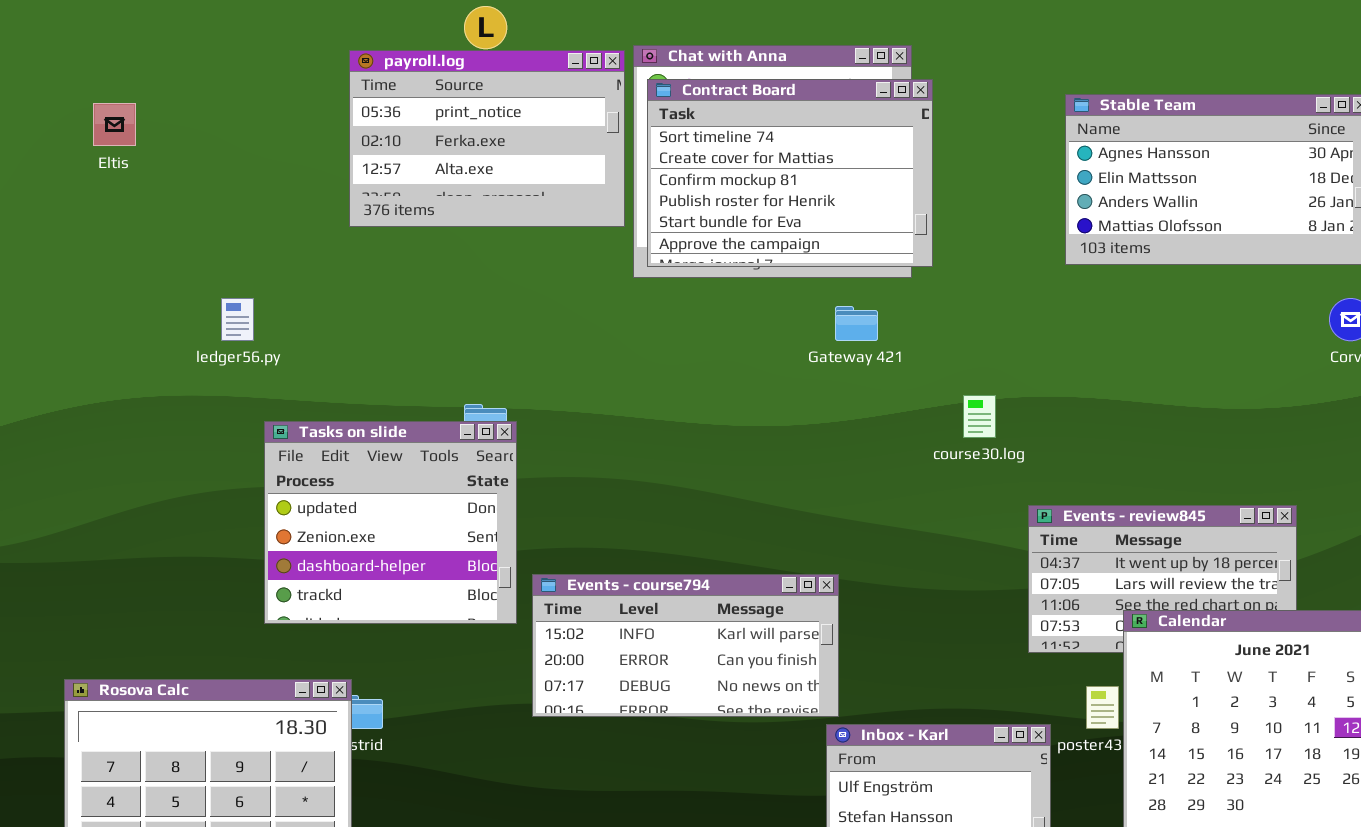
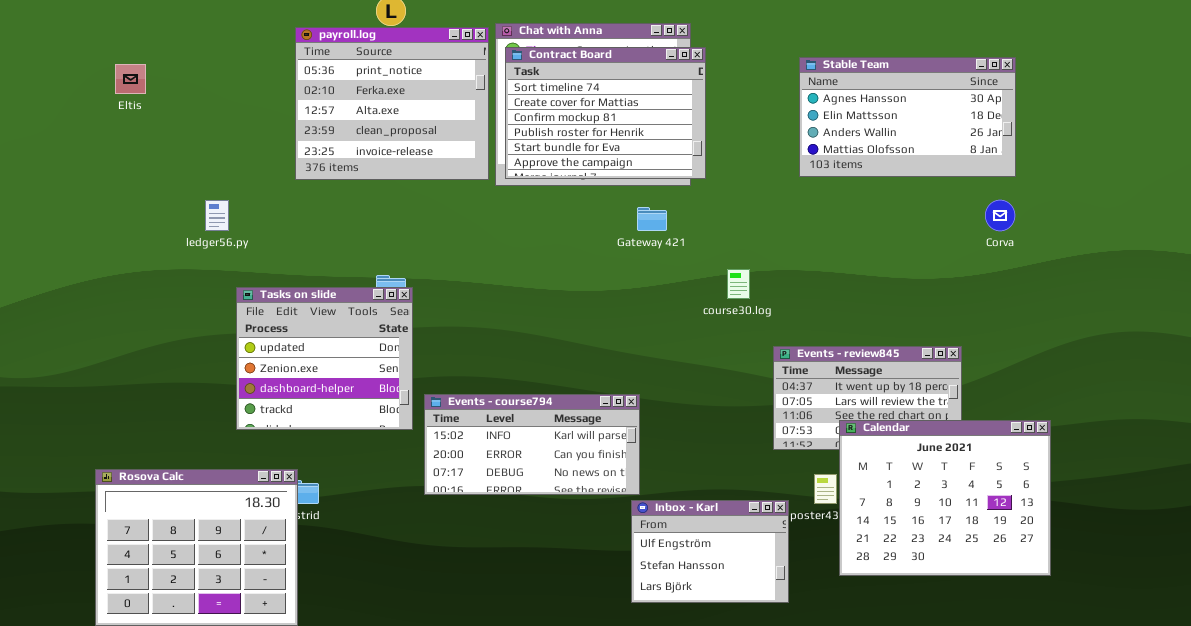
payroll.log: [349,50,625,227] -> [295,27,489,180], resized

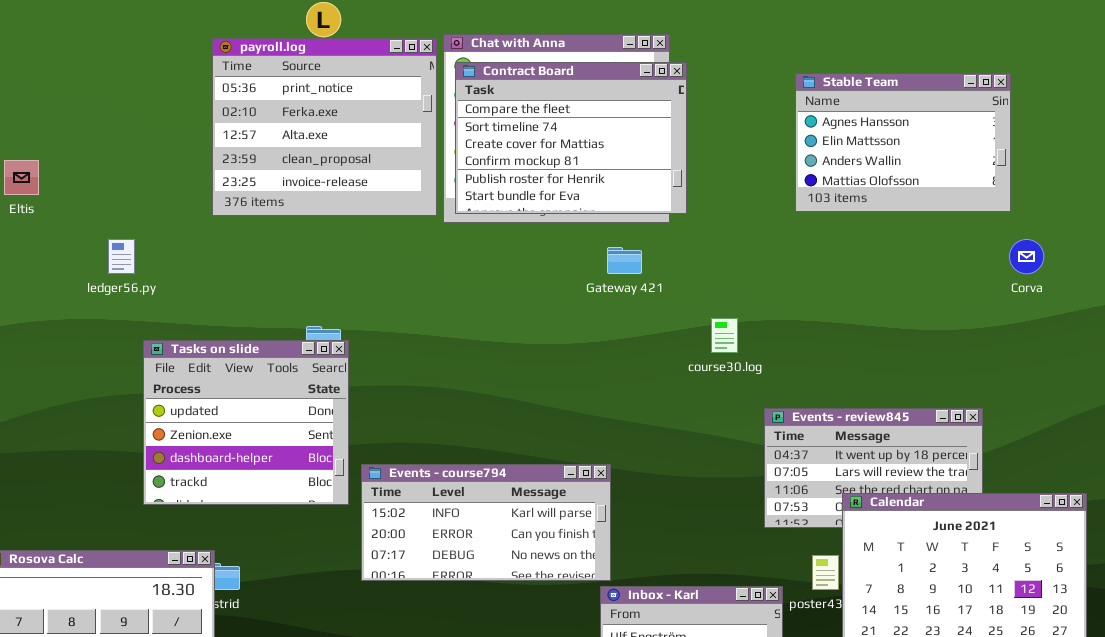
Contract Board: [505,47,706,179] -> [455,62,687,214], scrolled up 1 row
Stable Team: [799,57,1016,177] -> [795,73,1011,212], resized
Eltis: [115,64,146,94] -> [4,160,39,195], moved

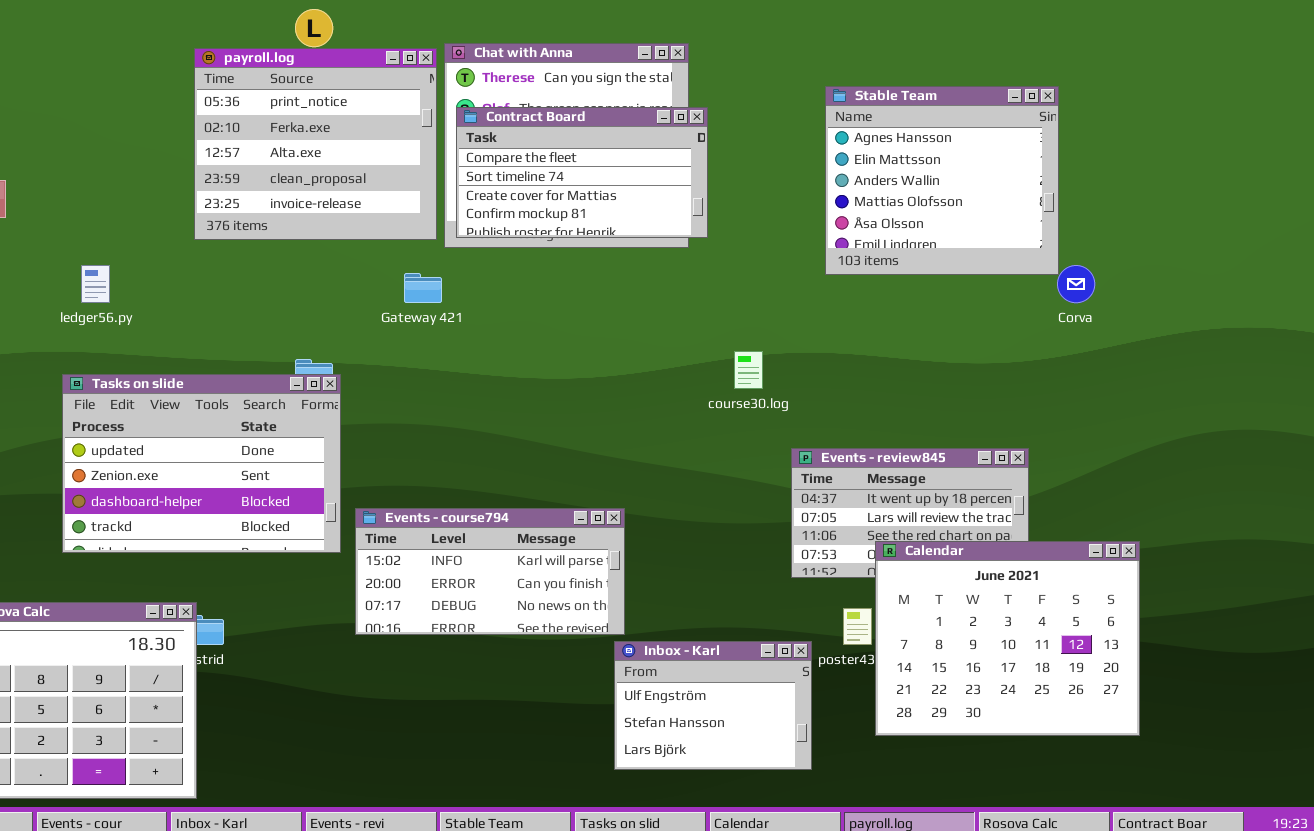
Contract Board: [455,62,687,214] -> [456,107,708,238], resized
Stable Team: [795,73,1011,212] -> [825,86,1059,275], resized
Gateway 421: [607,247,642,274] -> [404,273,442,303], moved
Tasks on slide: [143,340,349,505] -> [62,374,341,553], resized

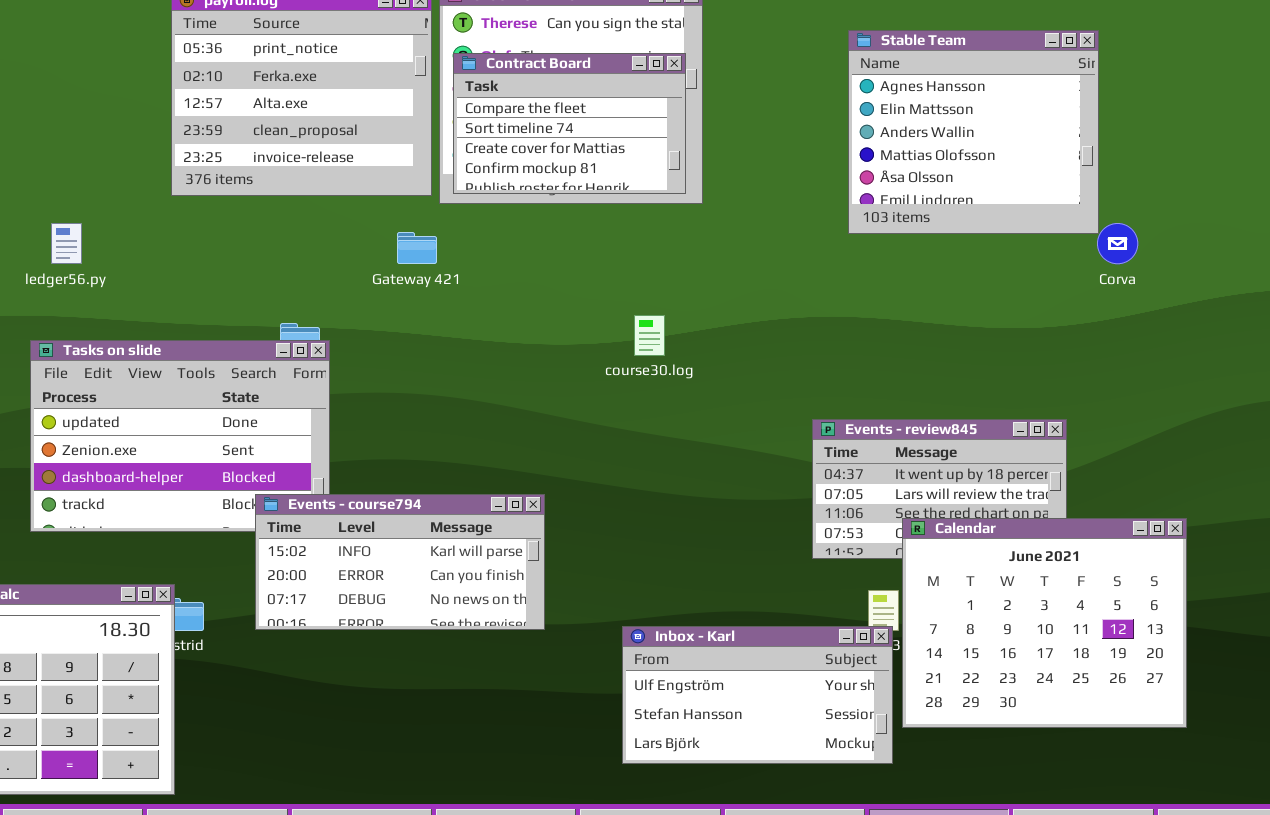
Contract Board: [456,107,708,238] -> [453,53,686,194], resized
course30.log: [734,351,763,389] -> [634,315,665,356], moved
Events - course794: [355,508,625,635] -> [255,494,545,630], moved
Inbox - Karl: [614,641,812,770] -> [622,626,893,764], resized

